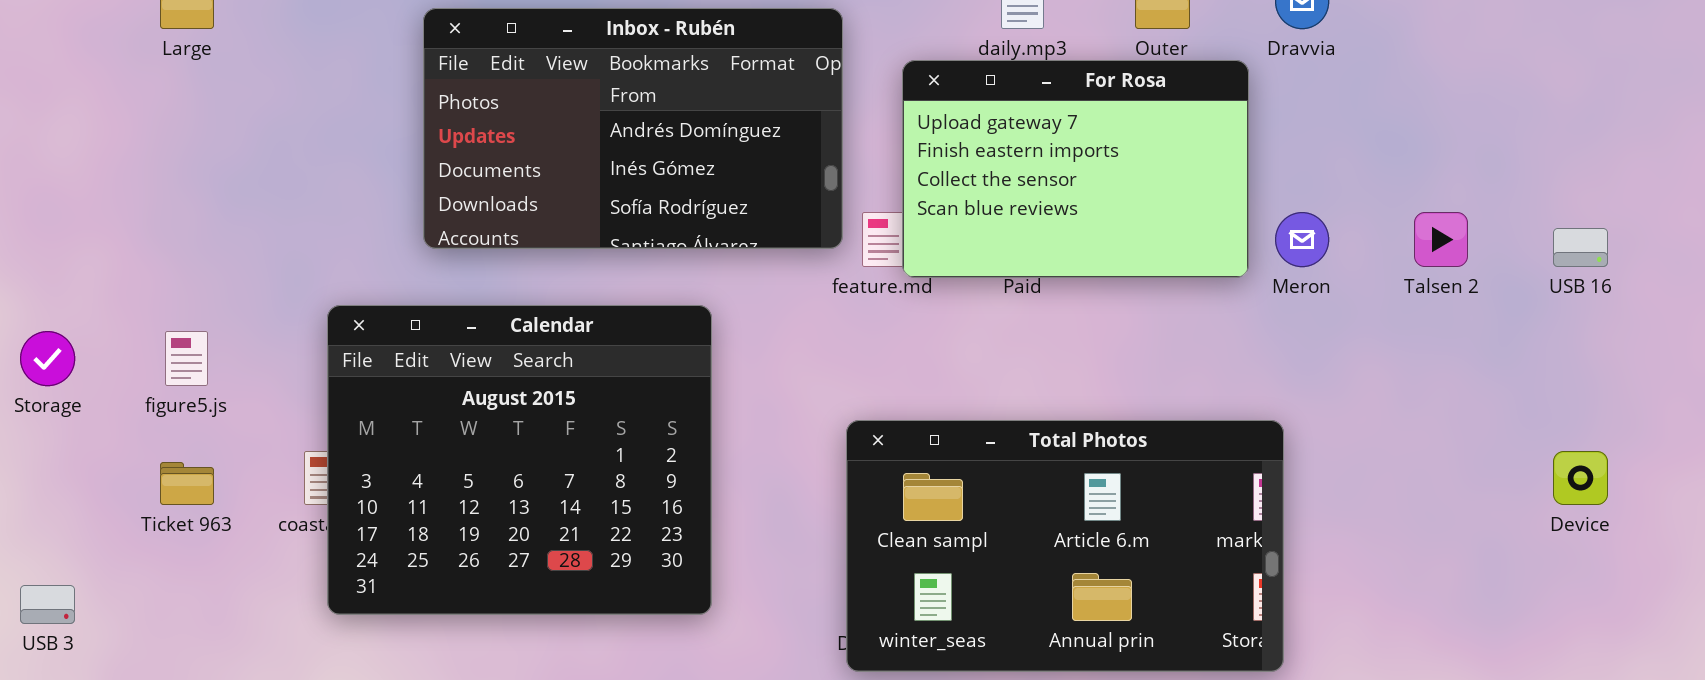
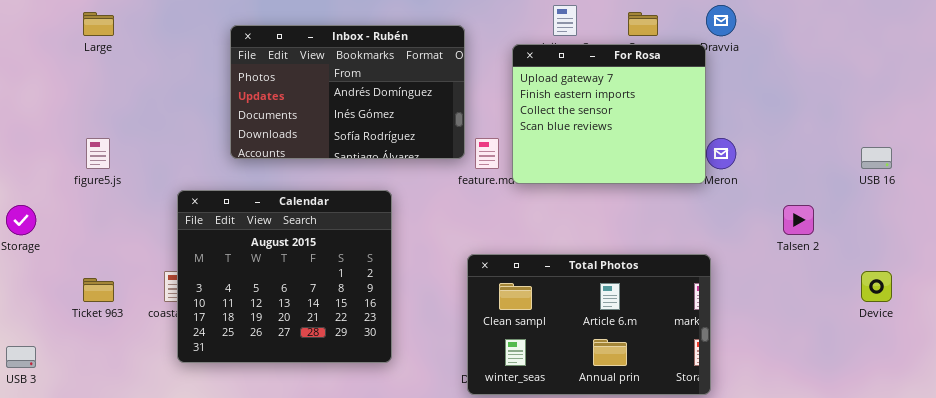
For Rosa: [902,60,1249,278] -> [512,44,706,184], moved, resized
Talsen 2: [1414,212,1468,267] -> [783,205,814,235], moved
figure5.js: [165,331,208,386] -> [86,138,110,169], moved

